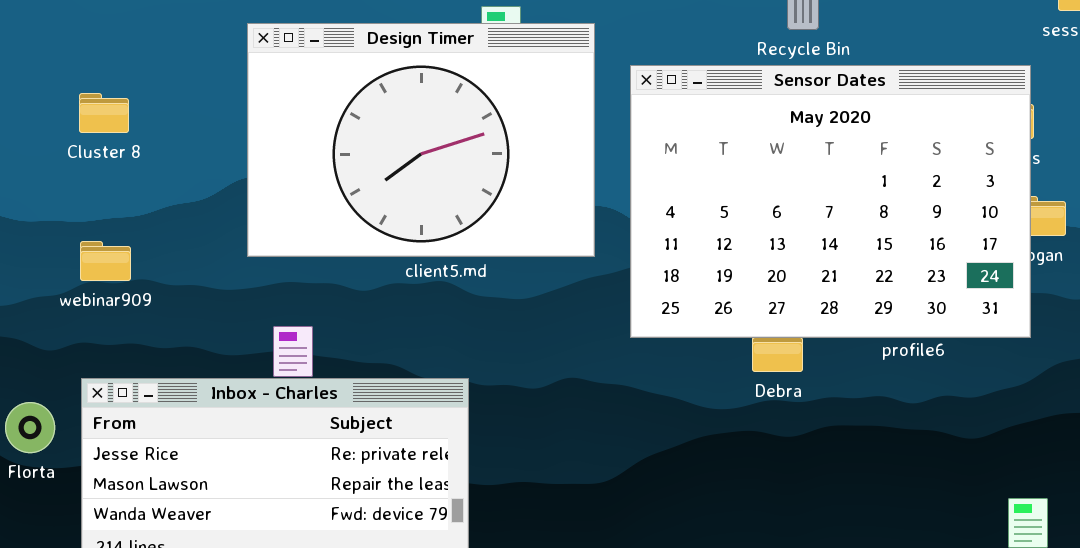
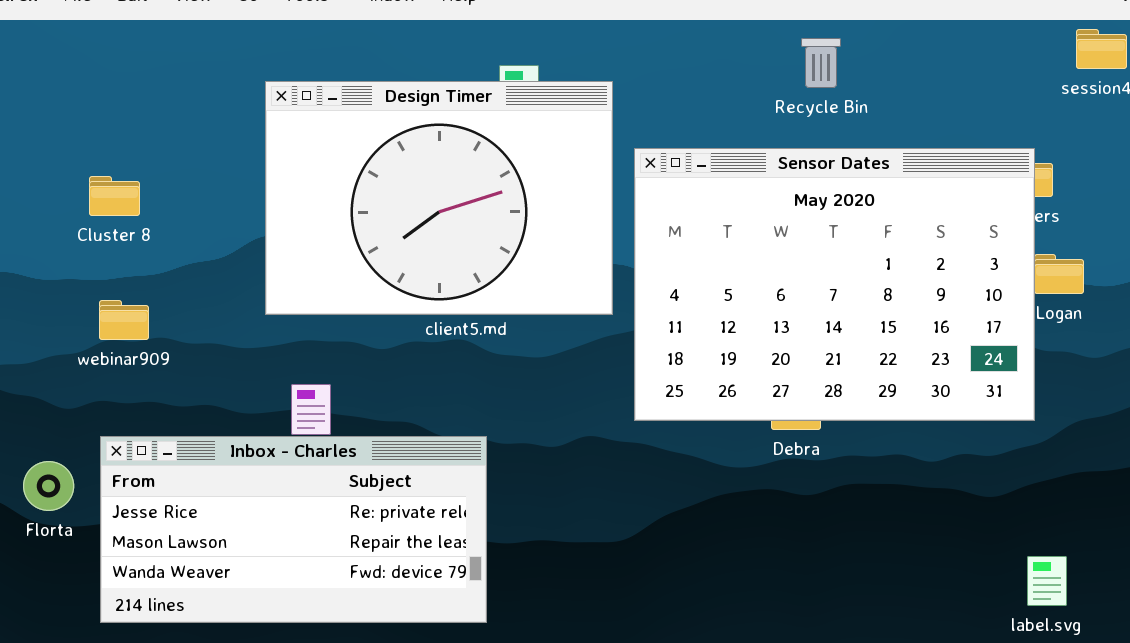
Sensor Dates: [630,65,1031,338] -> [634,148,1035,421], moved
Cluster 8: [79,93,129,133] -> [89,176,140,216], moved

